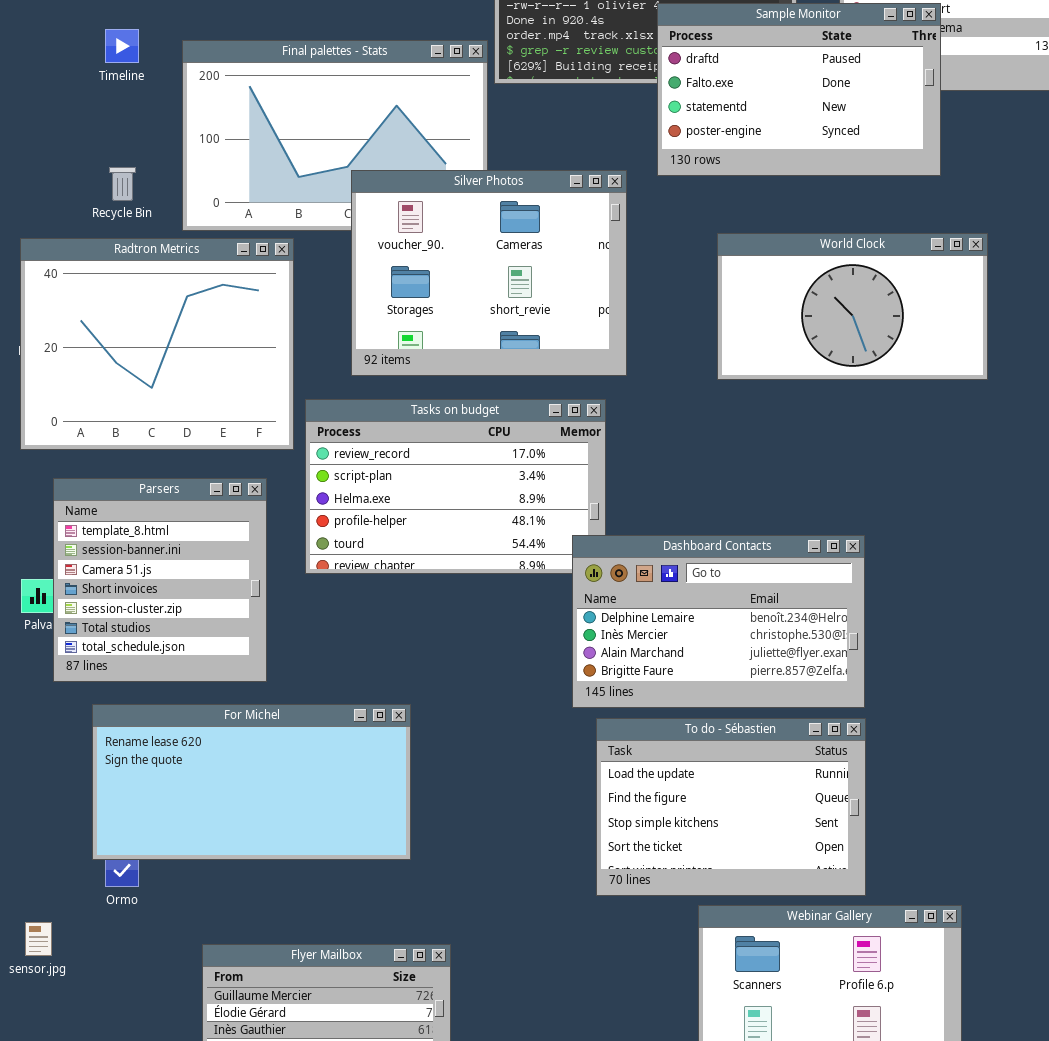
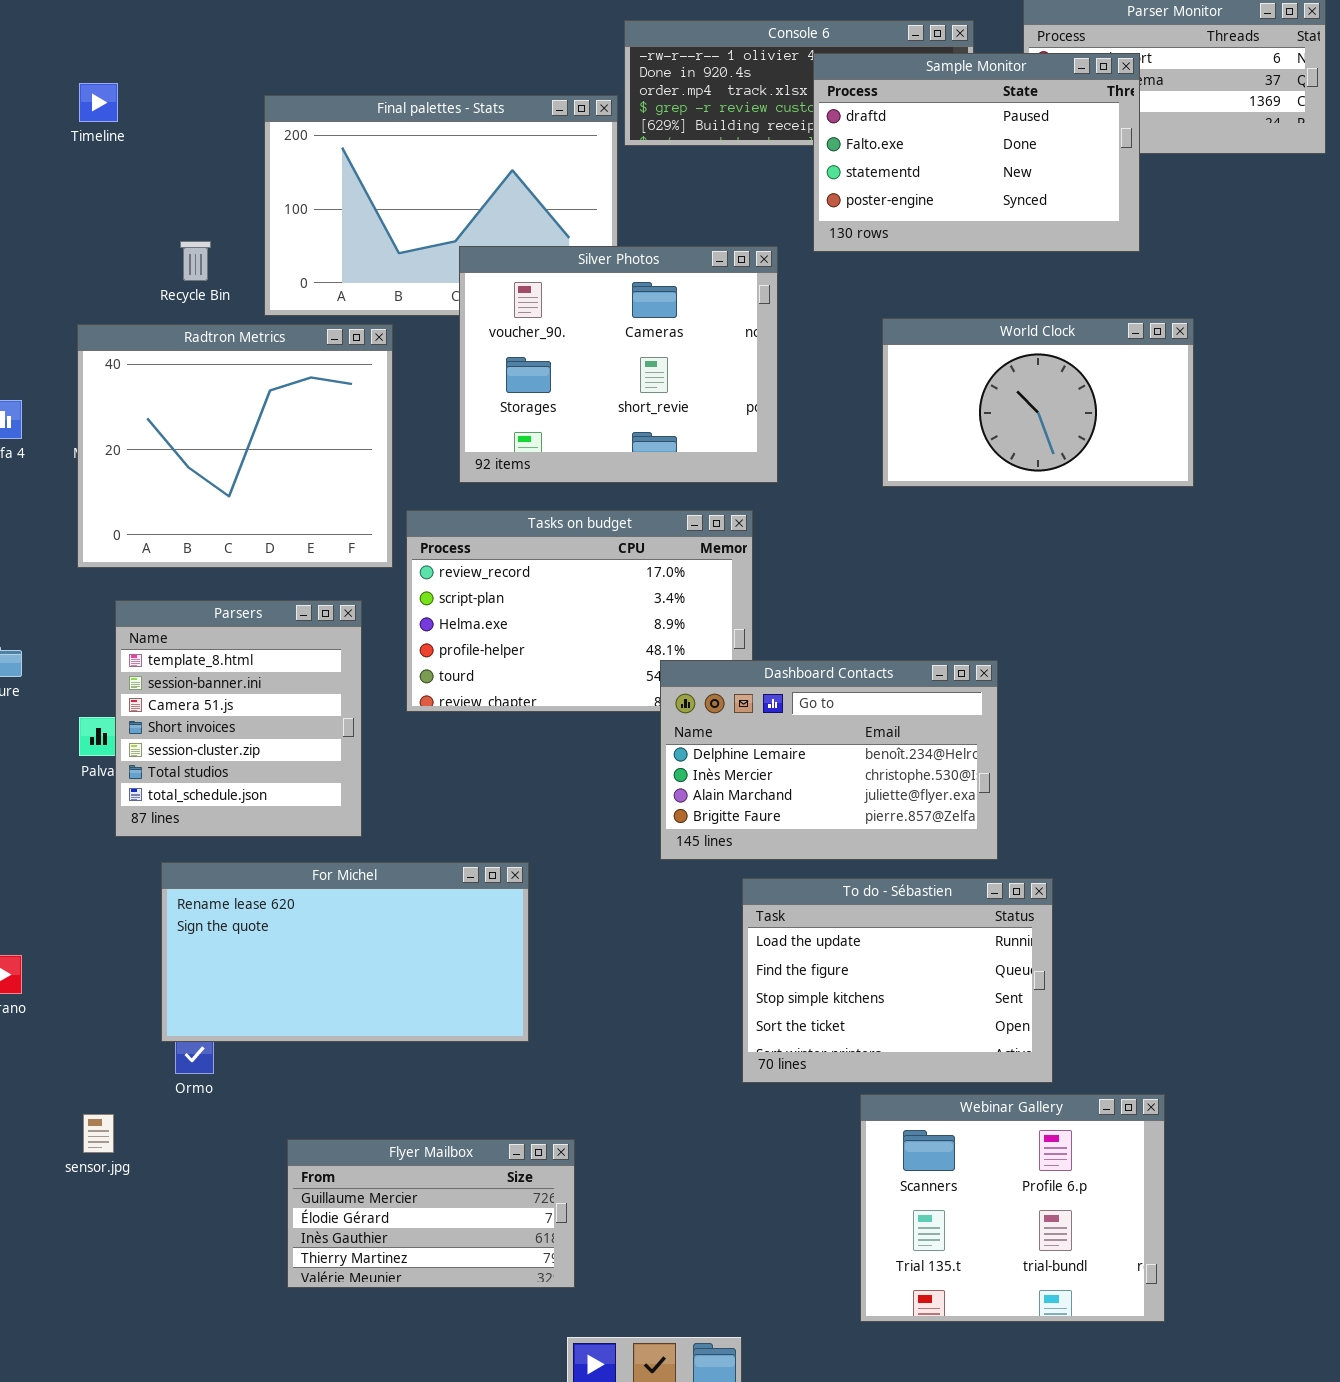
Timeline: [105,29,139,63] -> [79,83,118,122], moved
Dashboard Contacts: [572,535,865,708] -> [660,660,998,860], moved

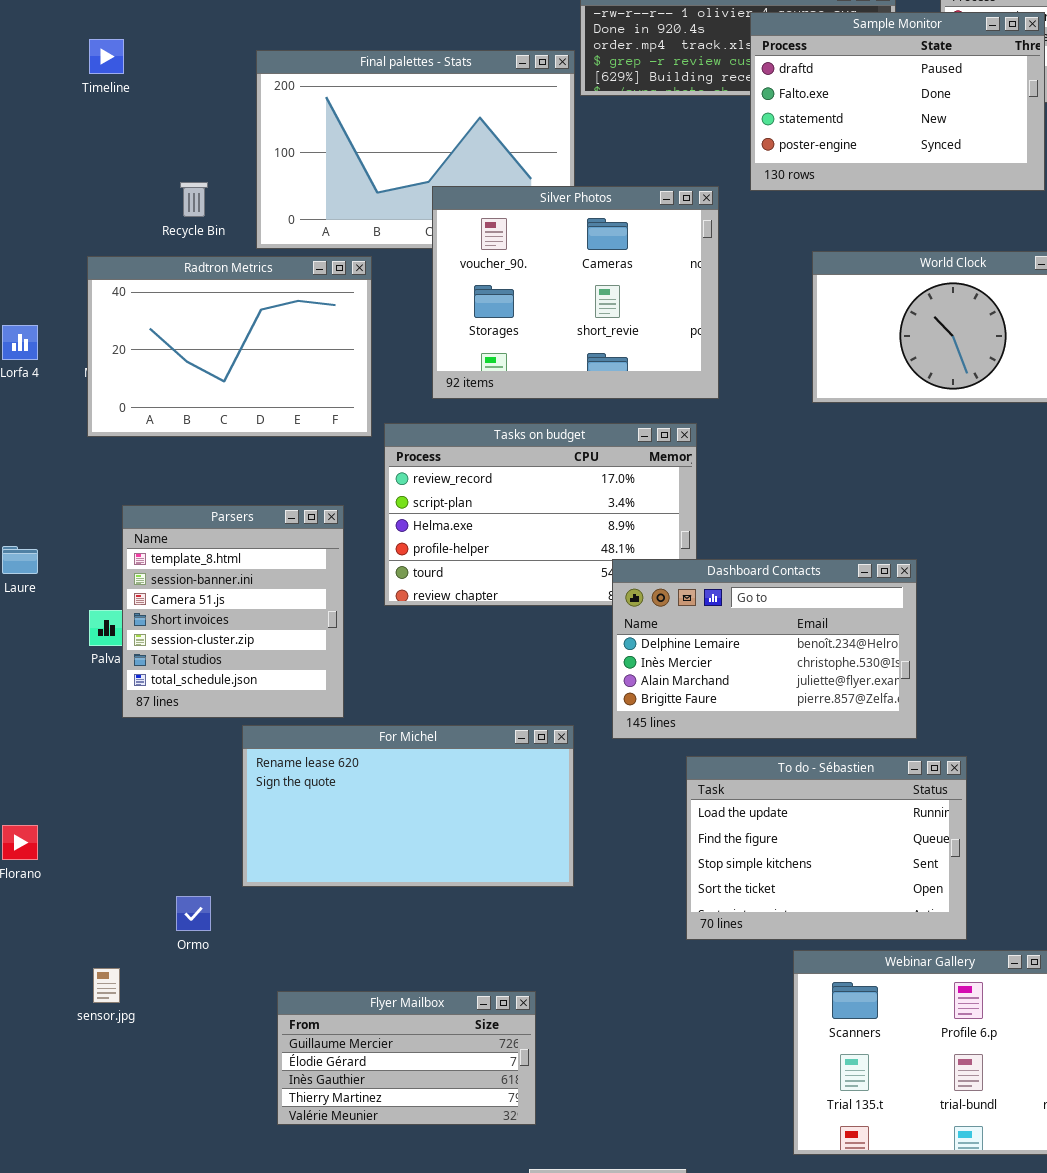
Radtron Metrics: [77,324,393,568] -> [87,256,372,437], resized
For Michel: [161,862,529,1042] -> [242,725,574,887], moved

